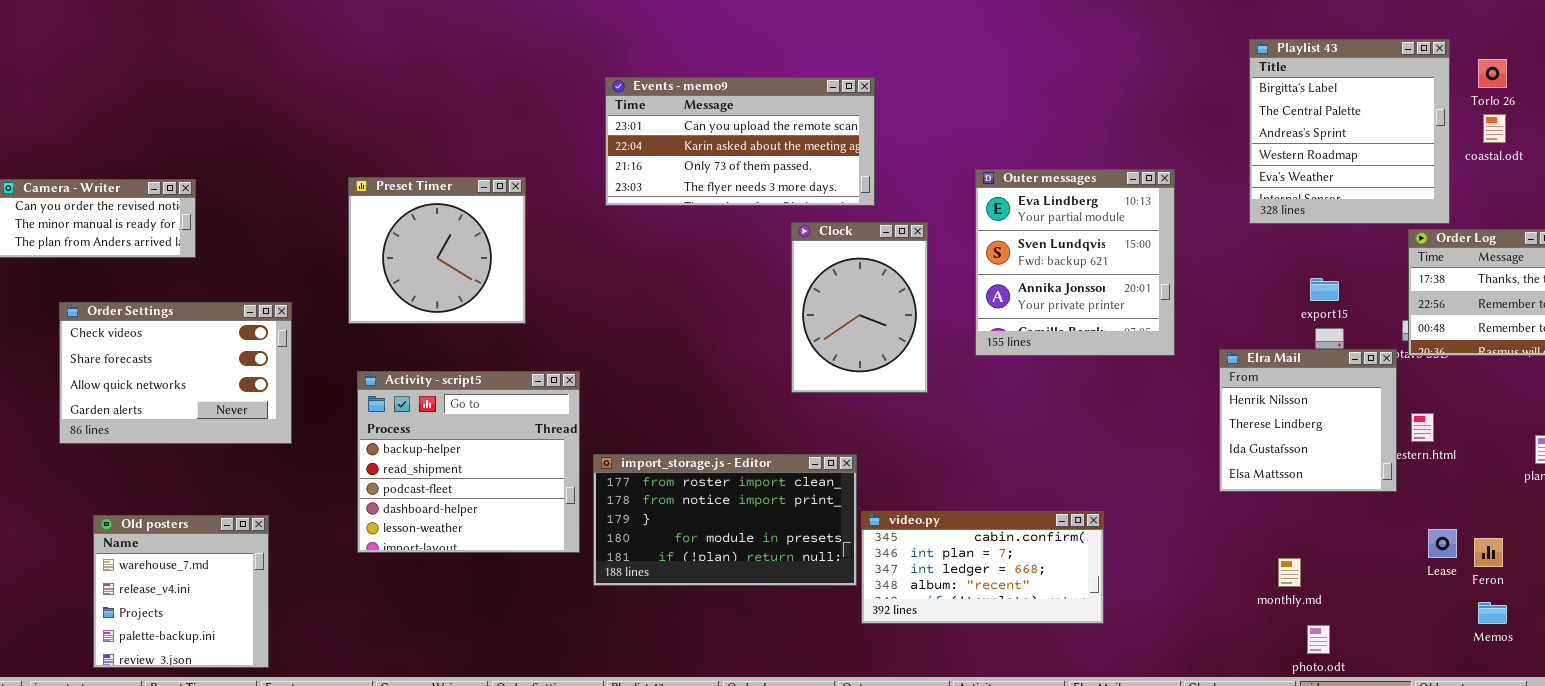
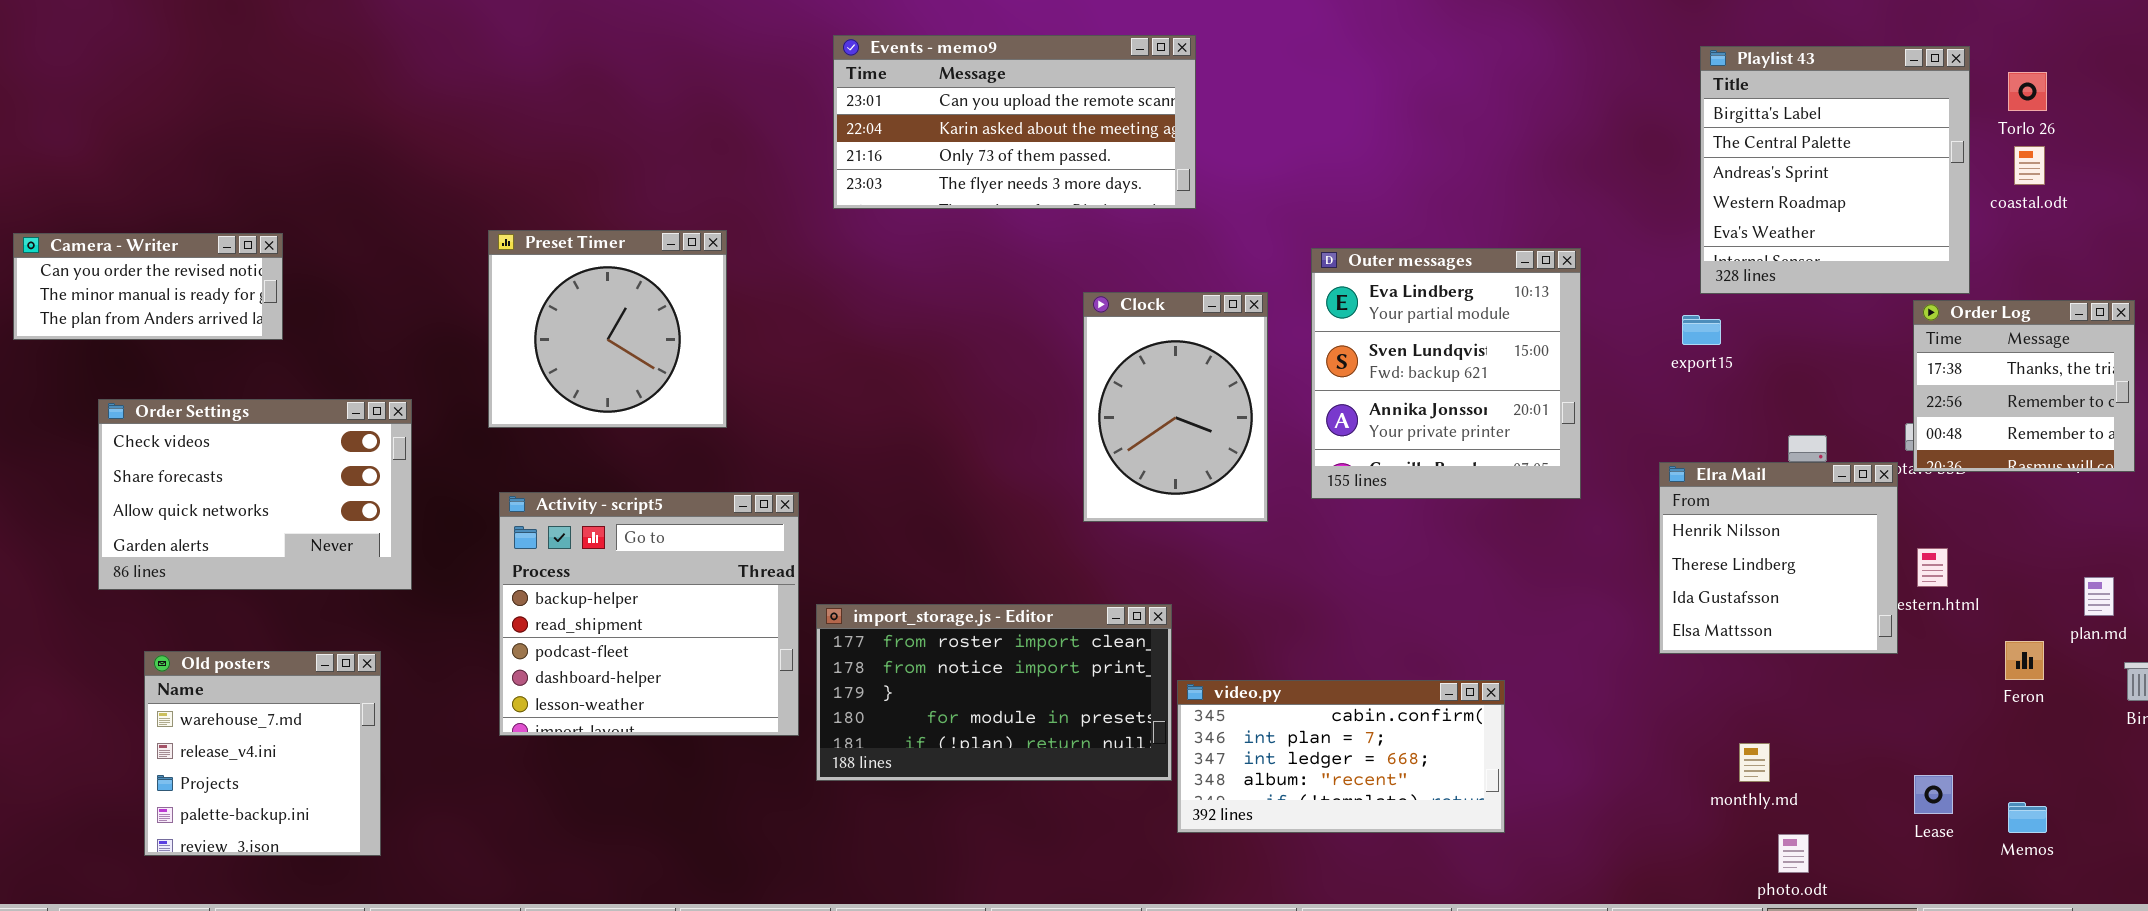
Events - memo9: [605,77,875,206] -> [833,35,1196,209], moved
Outer messages: [975,169,1175,356] -> [1311,248,1581,499], moved
export15: [1310,278,1339,301] -> [1682,315,1721,345], moved
Old posters: [93,515,269,668] -> [144,651,381,856], moved
Lease: [1428,529,1457,558] -> [1914,775,1953,814], moved
Feron: [1474,538,1503,567] -> [2005,641,2044,680], moved

